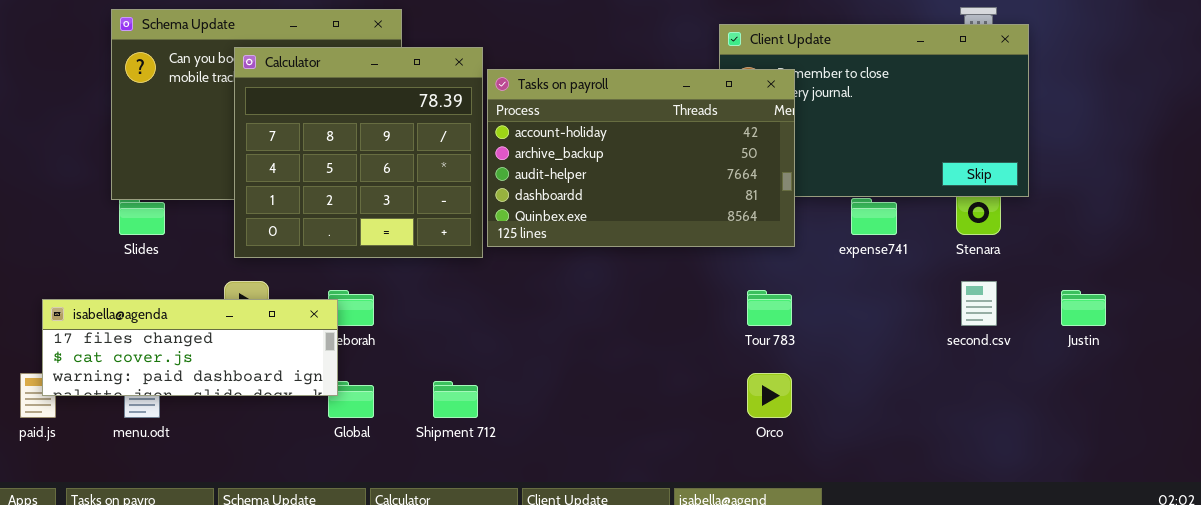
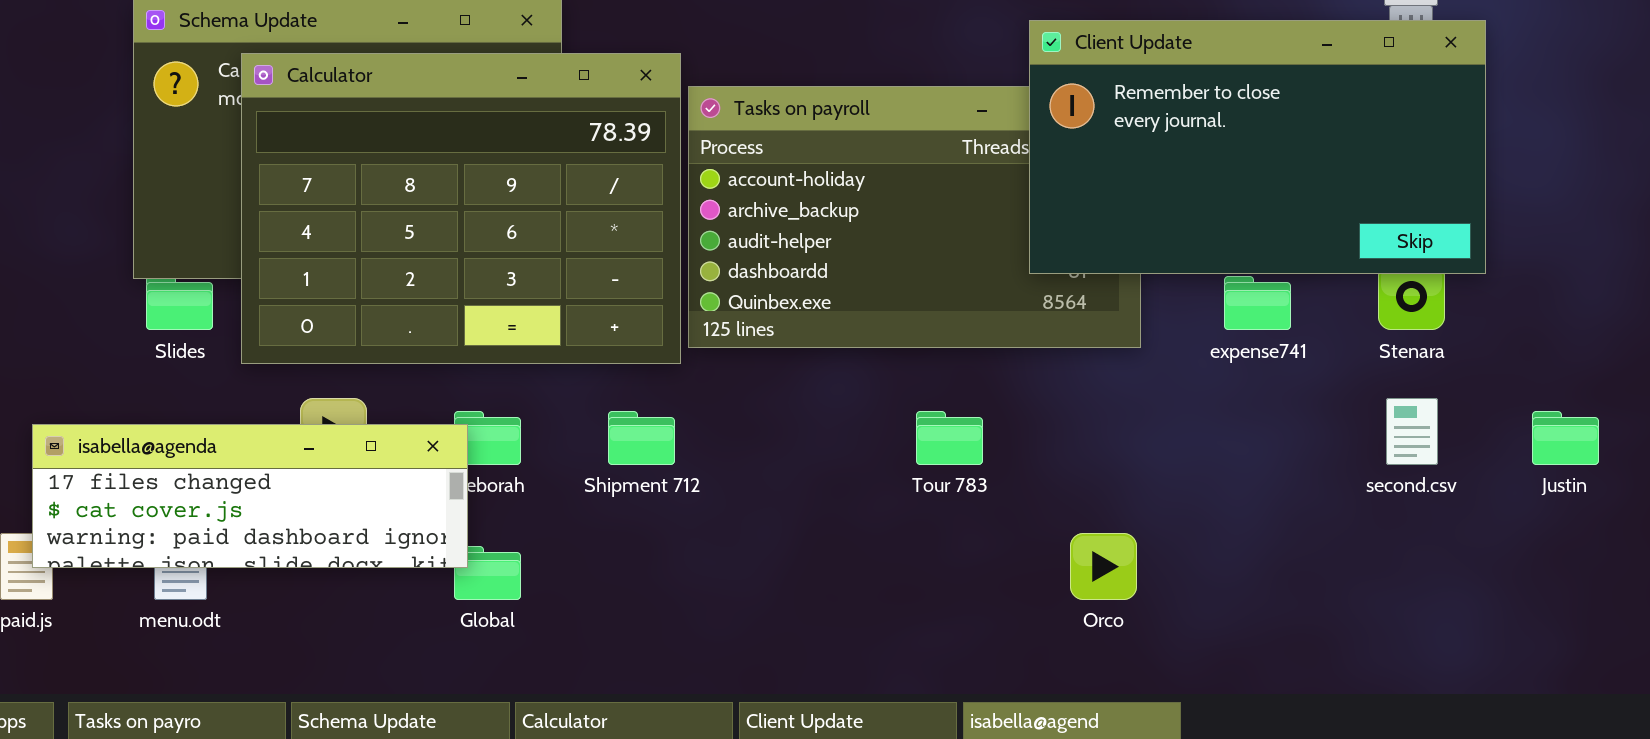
Client Update: [719,24,1029,197] -> [1029,20,1486,274], raised
Calculator: [234,47,483,258] -> [241,53,681,364], resized
Tour 783: [747,290,792,326] -> [916,411,983,465], moved
Shipment 712: [433,381,478,418] -> [608,411,675,465], moved

